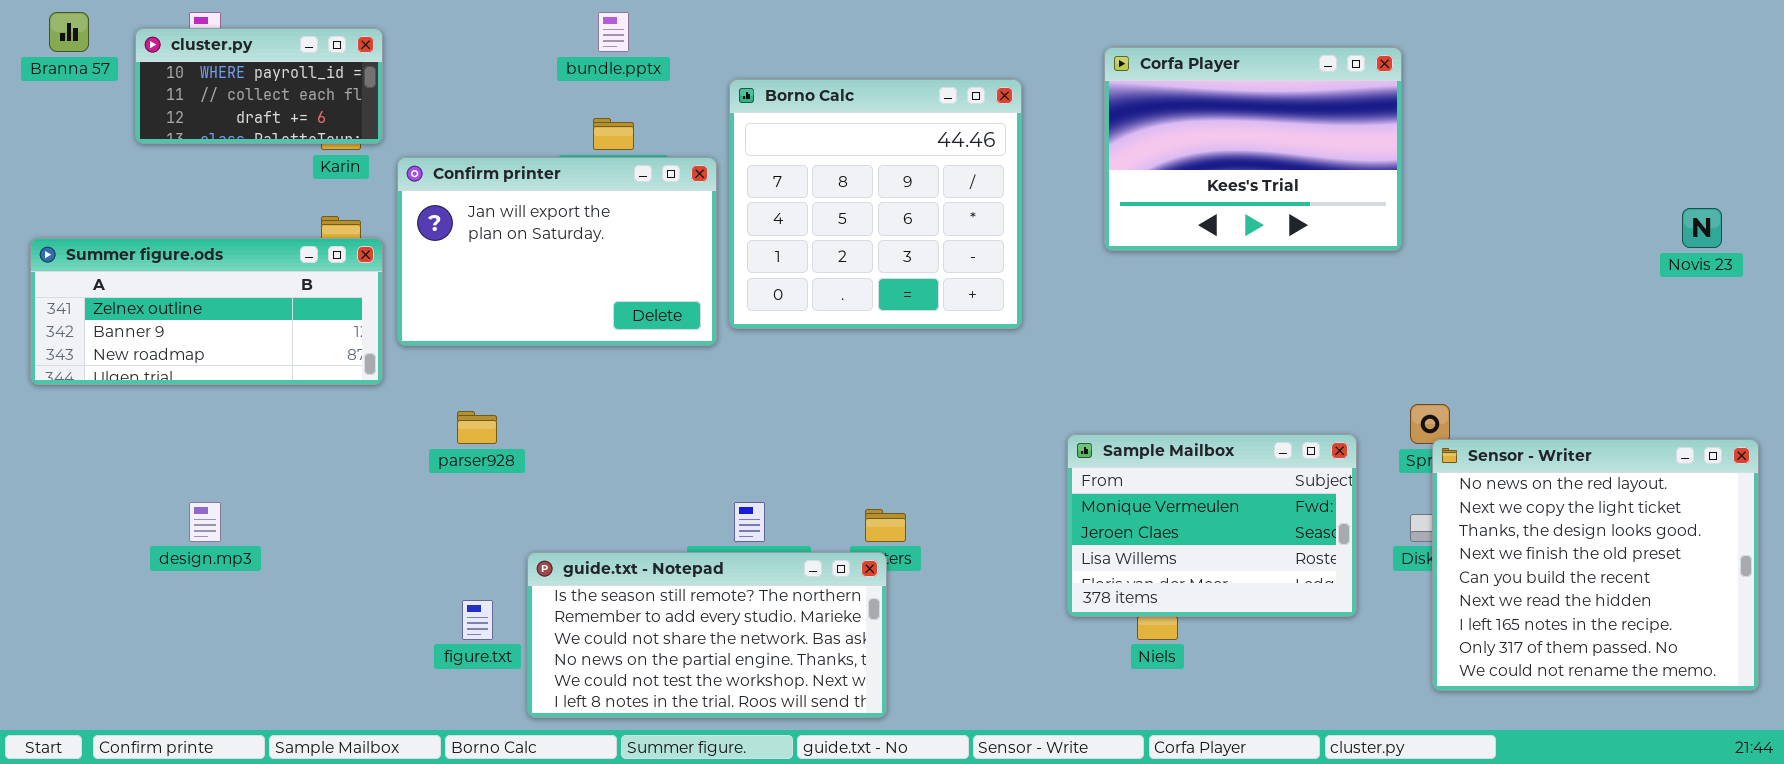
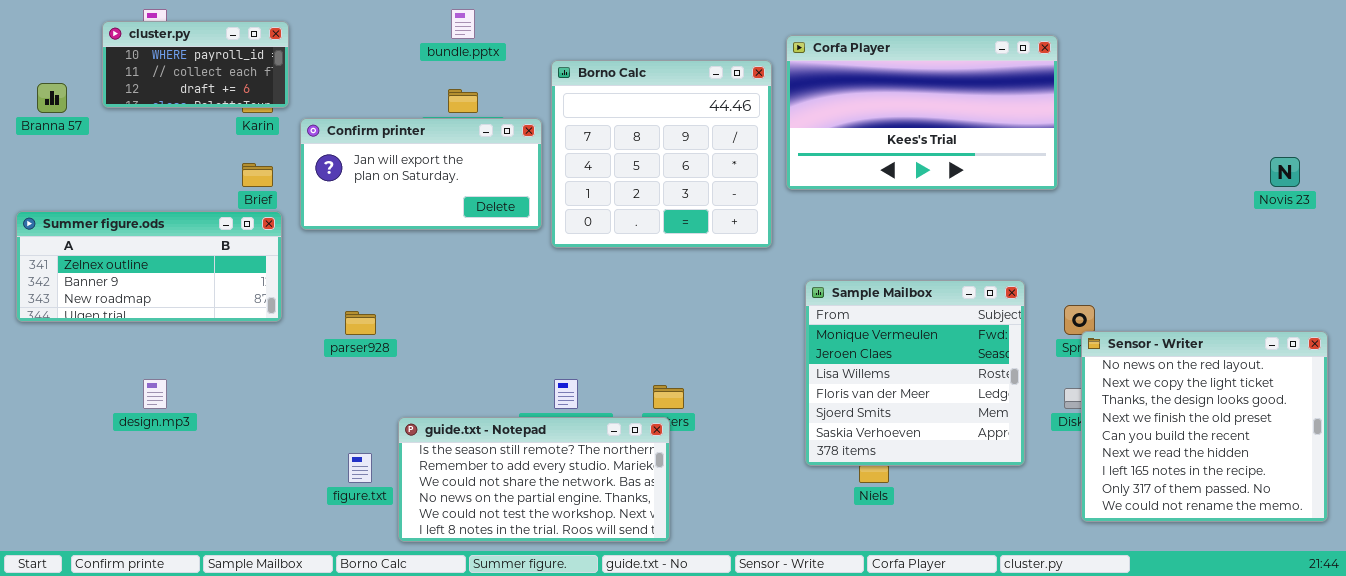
Branna 57: [49,12,89,52] -> [37,83,67,113], moved
Corfa Player: [1104,47,1402,251] -> [786,35,1058,190], resized
Confirm printer: [397,157,717,346] -> [300,118,542,230], resized
Summer figure.ods: [30,238,383,385] -> [16,211,282,322], moved
Sample Mailbox: [1067,434,1357,617] -> [805,280,1025,466], resized

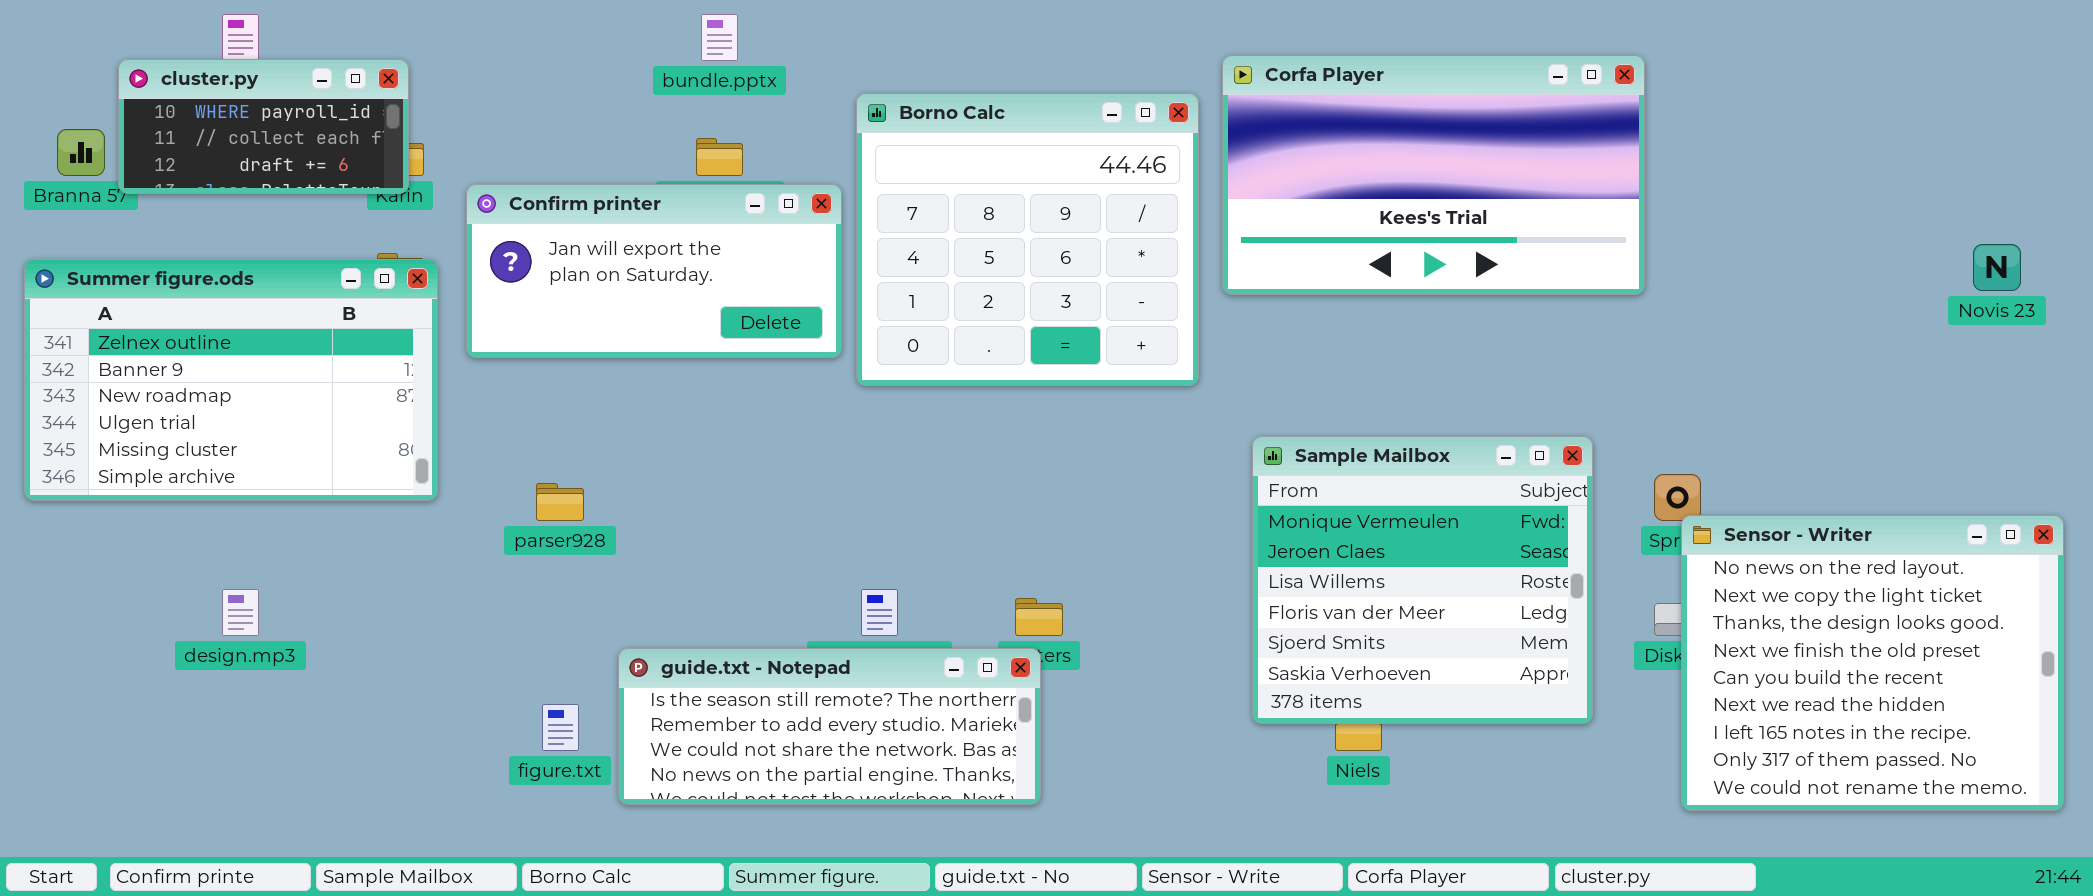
cluster.py: [102,21,289,108] -> [118,59,409,194], moved
Summer figure.ods: [16,211,282,322] -> [24,259,438,501], resized
guide.txt - Notepad: [398,417,670,542] -> [618,648,1041,805], resized

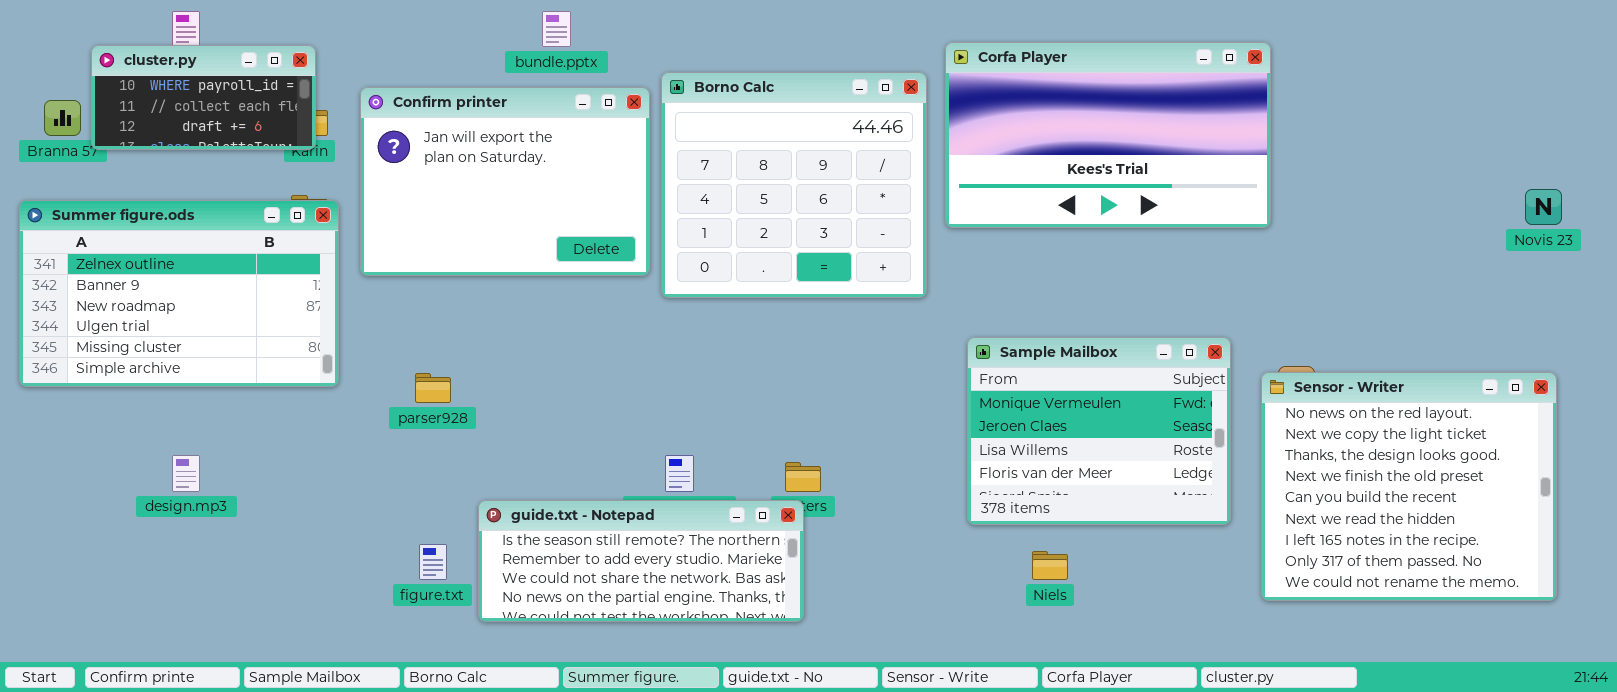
Confirm printer: [466,184,842,358] -> [360,87,650,276], resized
Sample Mailbox: [1252,436,1593,724] -> [967,337,1231,525], resized
Sensor - Writer: [1681,515,2064,811] -> [1261,372,1557,601], moved

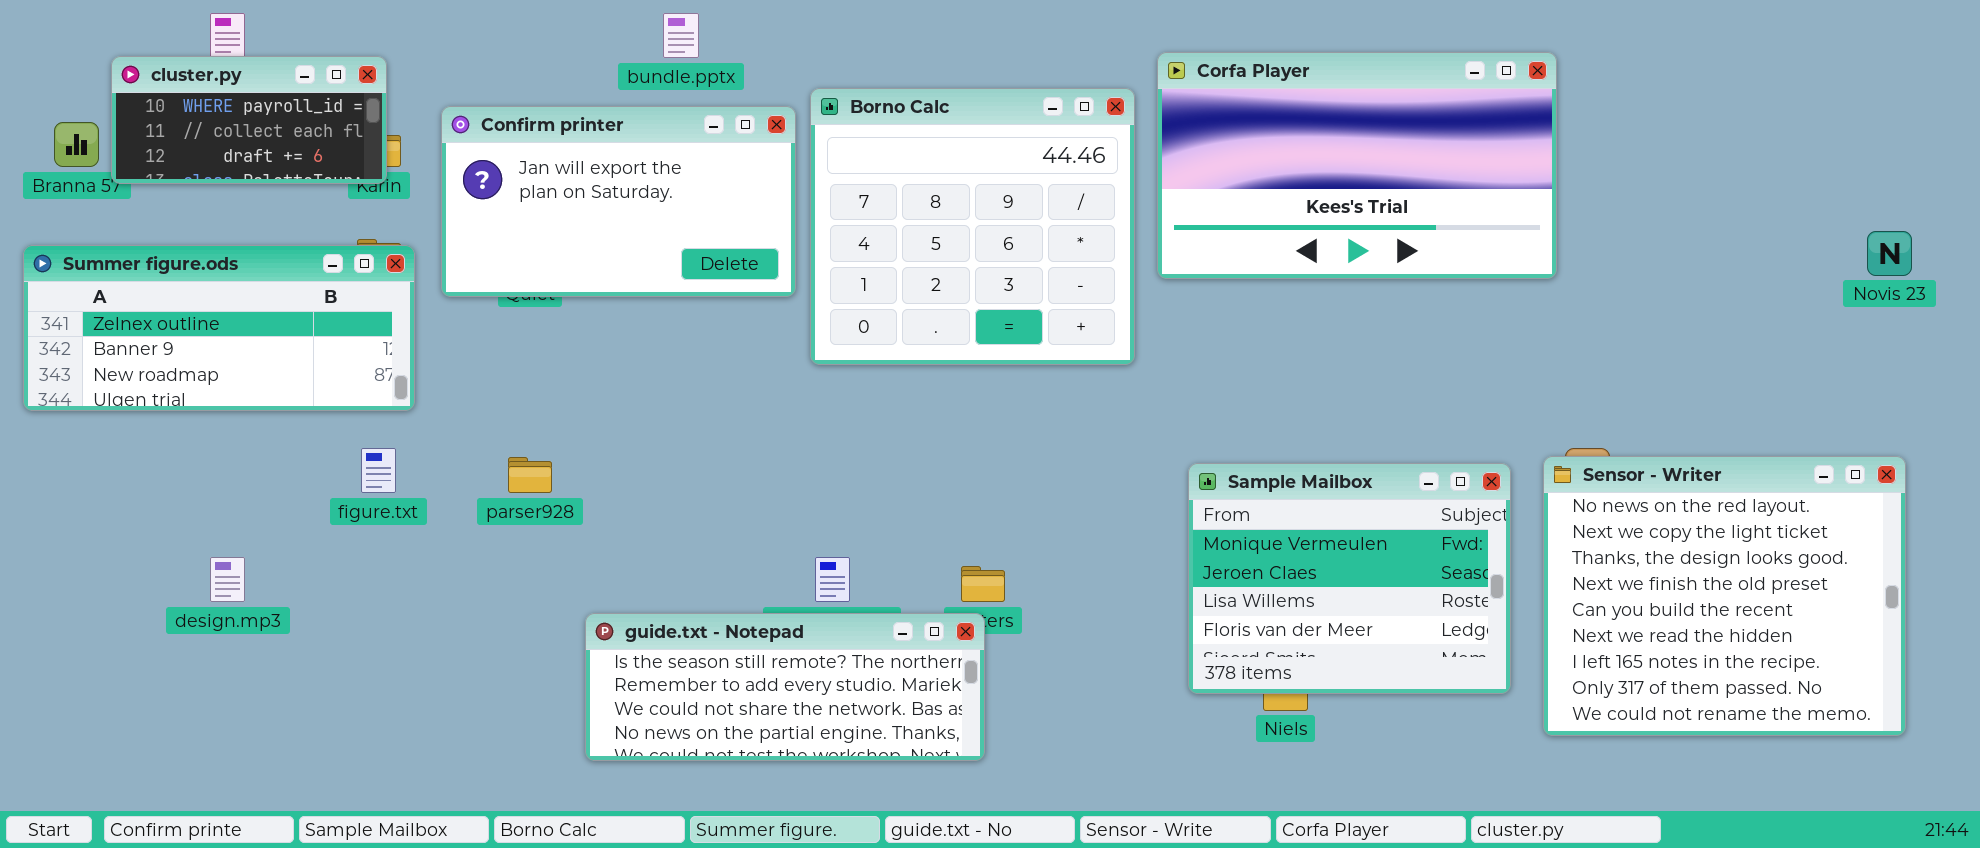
Confirm printer: [360,87,650,276] -> [441,106,796,297], resized
Summer figure.ods: [19,200,339,387] -> [23,245,415,411], resized
Sample Mailbox: [967,337,1231,525] -> [1188,463,1511,694], moved
figure.txt: [419,544,447,580] -> [361,448,396,493], moved

